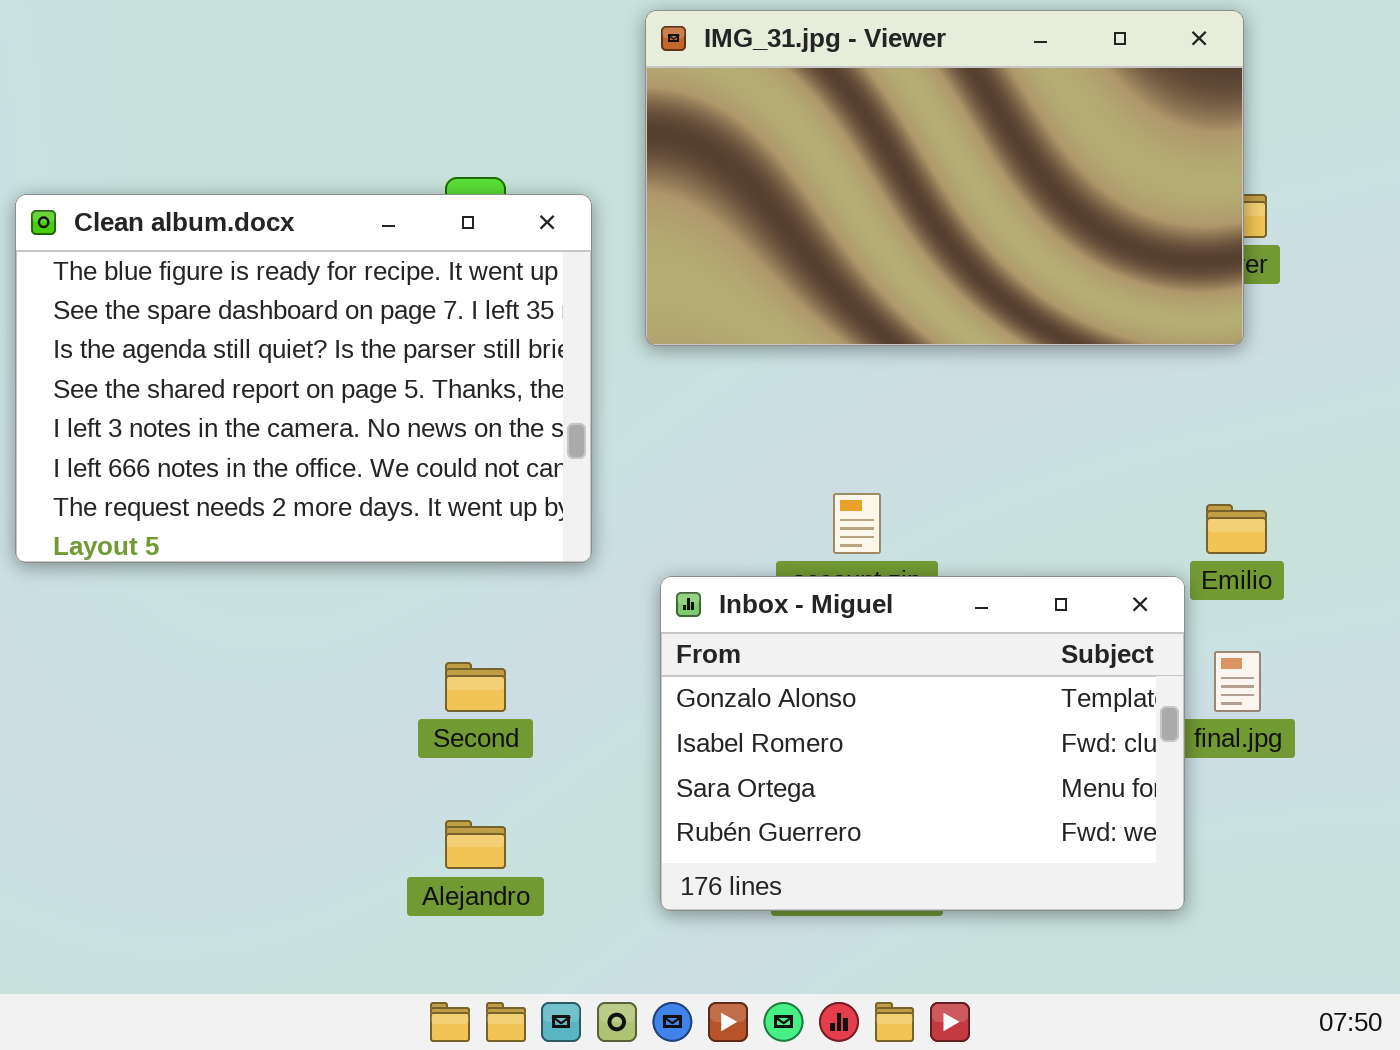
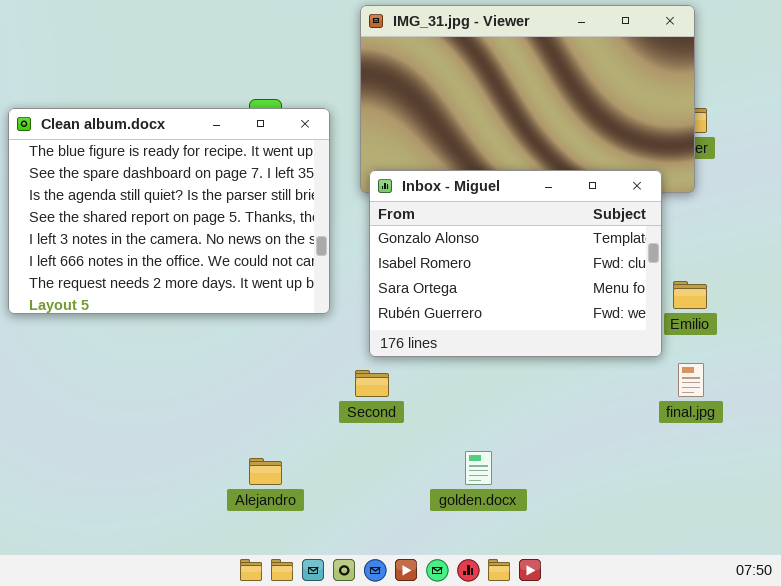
Inbox - Miguel: [660,576,1185,911] -> [369,170,662,357], moved
Second: [445,662,506,712] -> [355,370,389,397], moved

